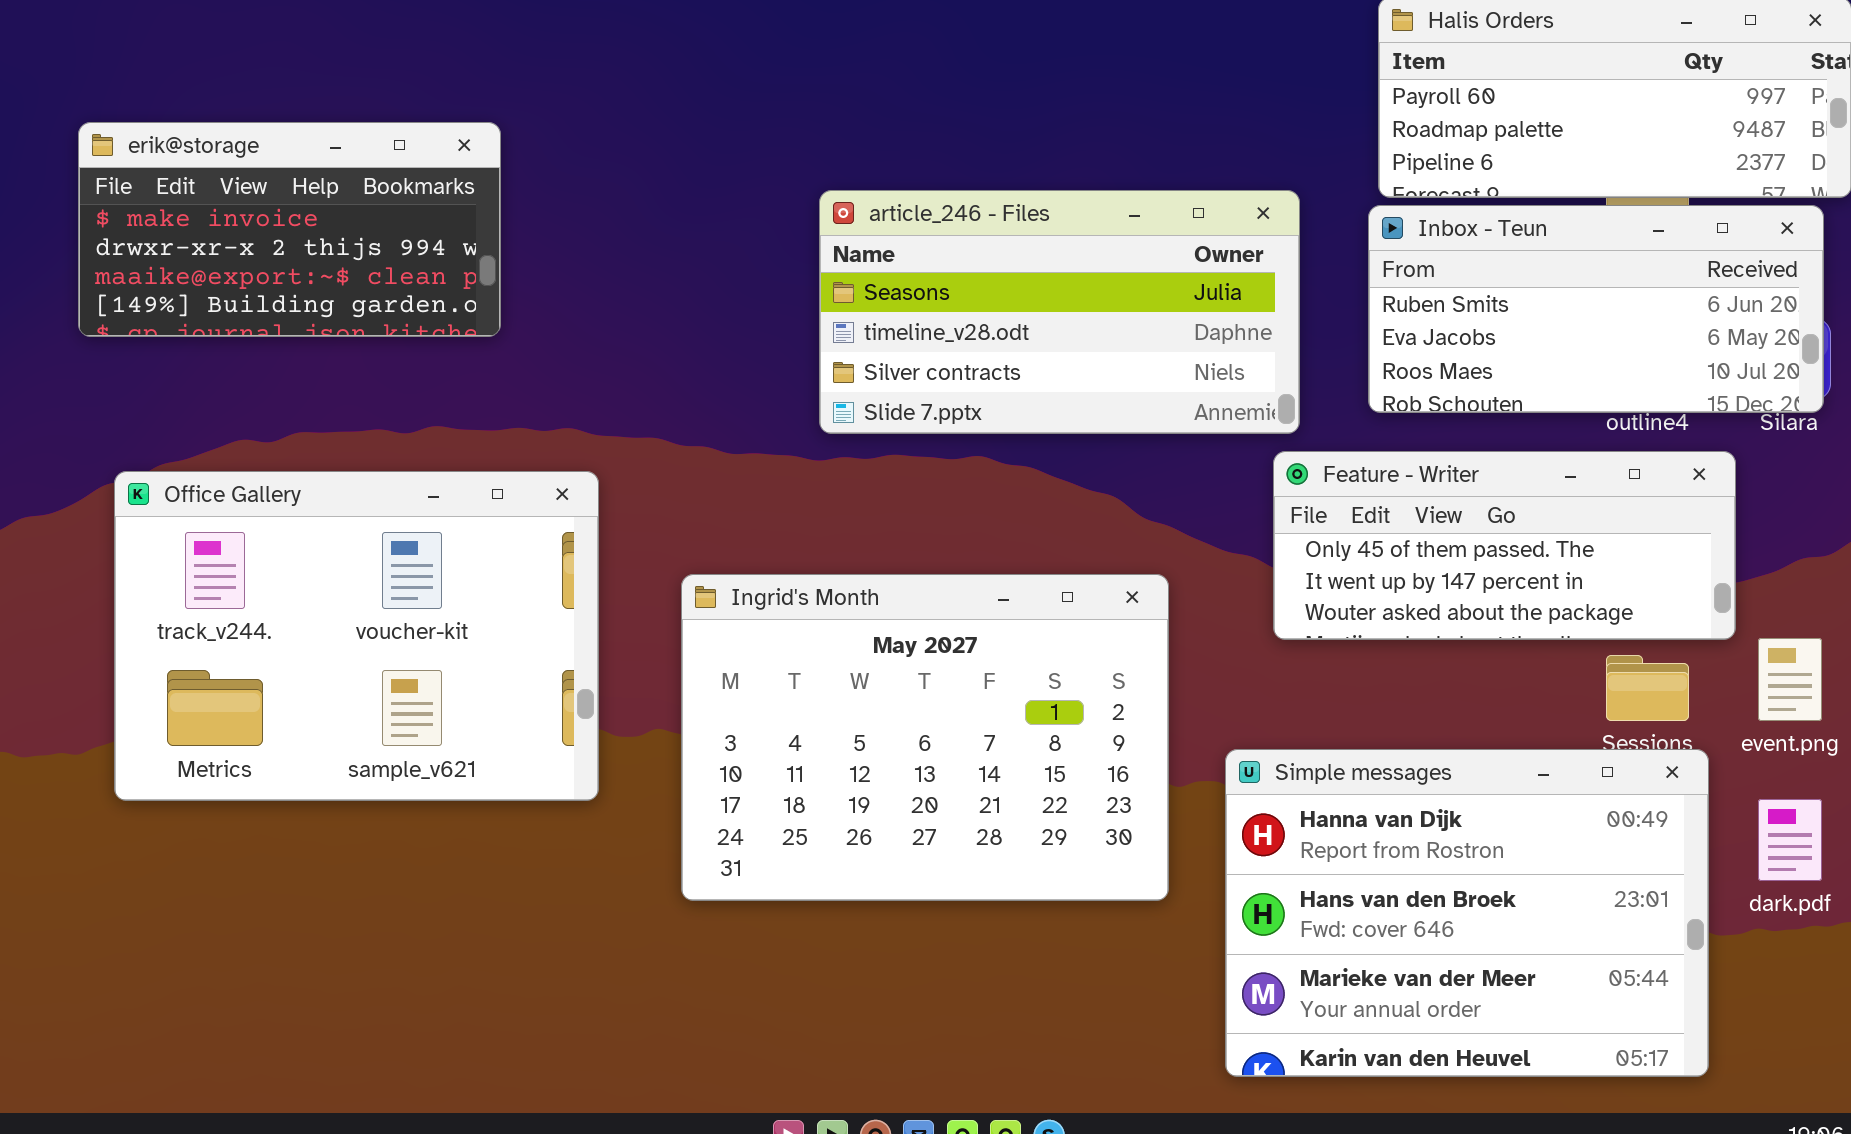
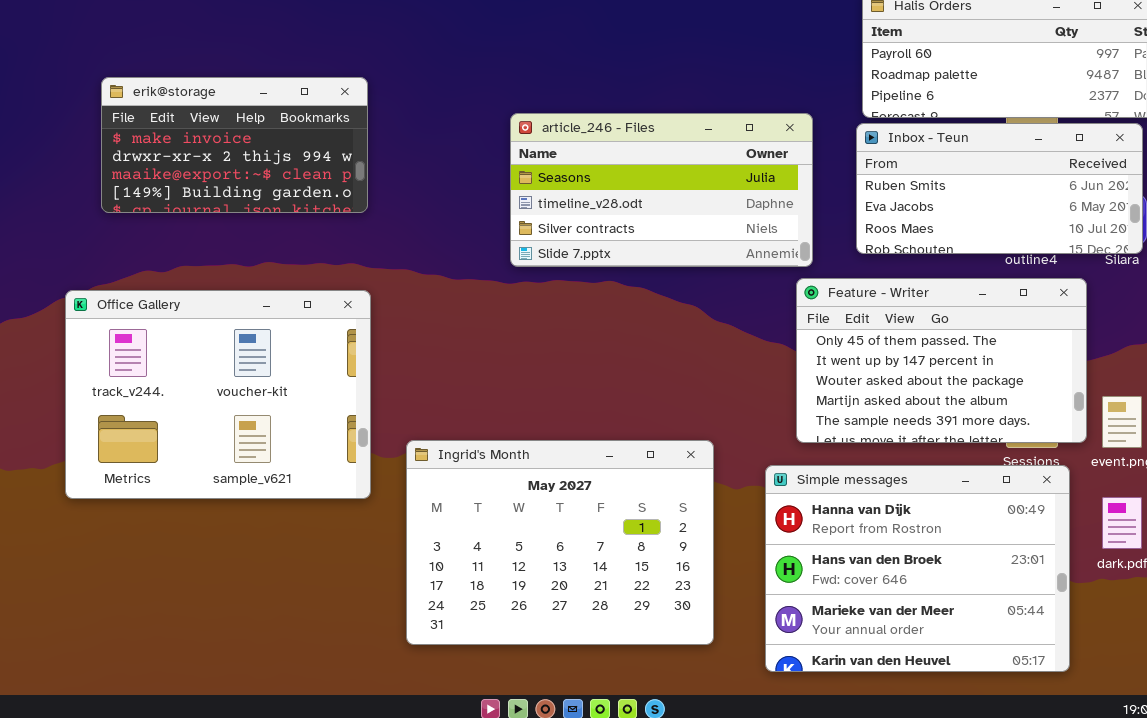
erik@storage: [78,122,501,337] -> [101,77,368,213], moved
Feature - Writer: [1273,451,1736,640] -> [796,278,1087,443], resized
Ingrid's Month: [681,574,1169,901] -> [406,440,714,645], moved

